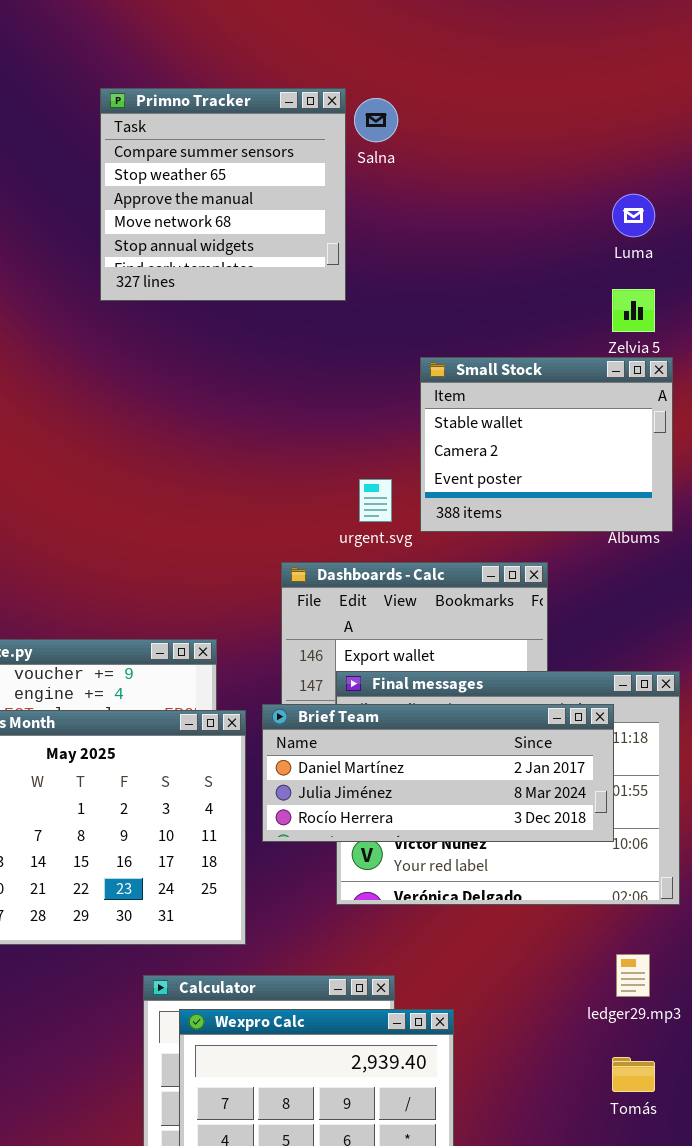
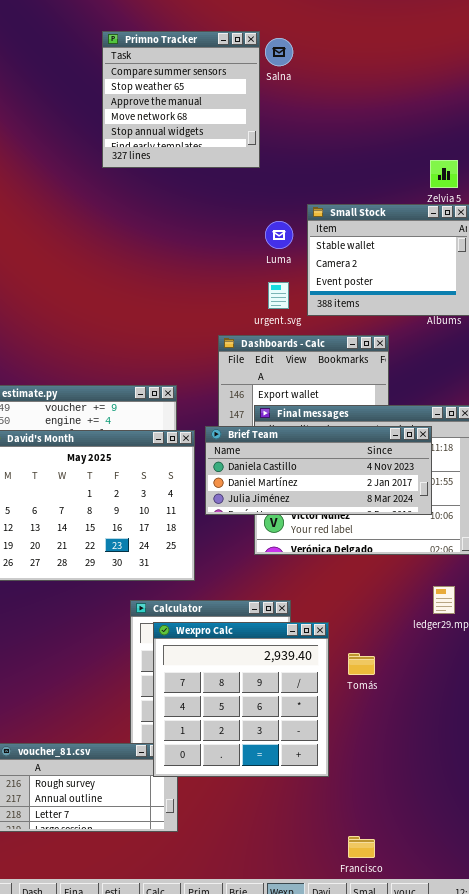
Luma: [612,194,655,237] -> [265,221,293,249], moved
Brief Team: [262,704,614,842] -> [205,426,432,515], scrolled up 1 row
Tomás: [612,1057,655,1092] -> [348,653,375,675], moved

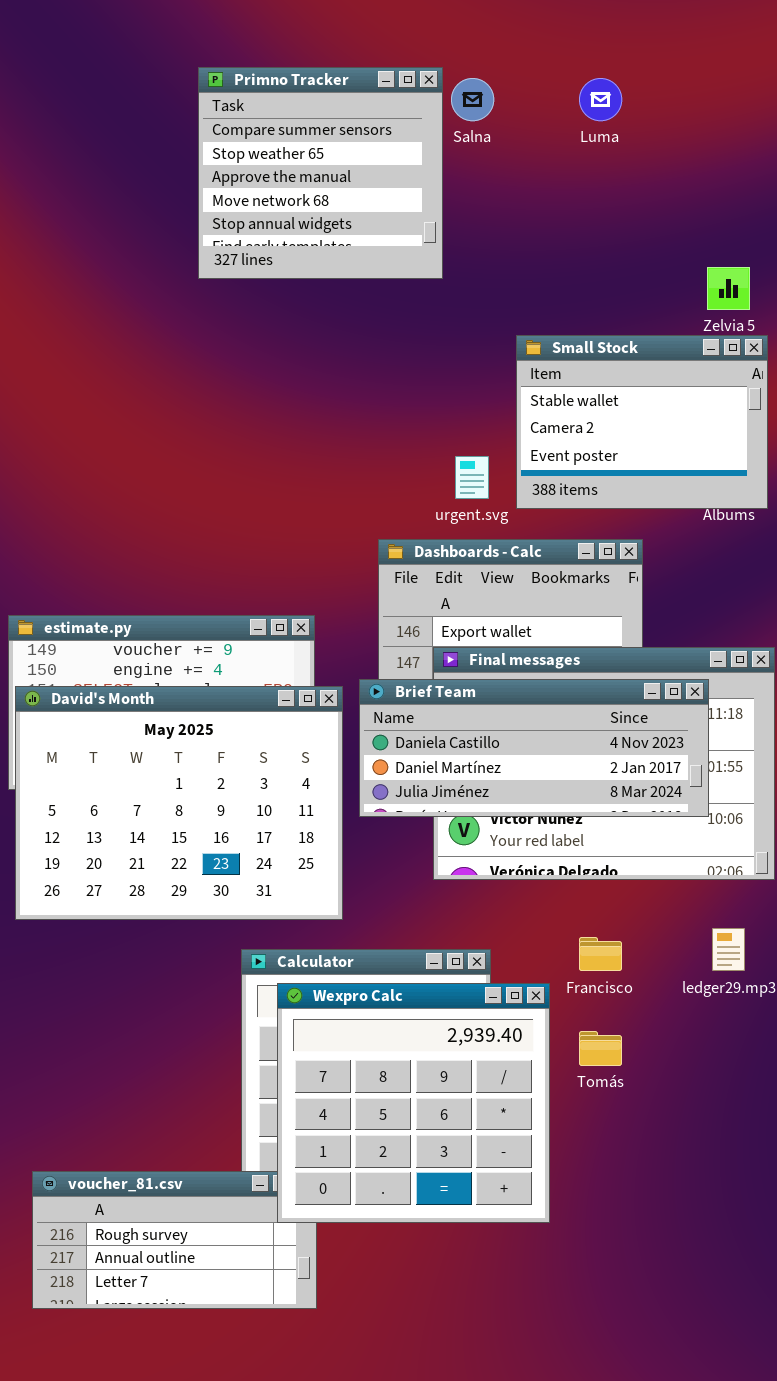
Luma: [265,221,293,249] -> [579,78,622,121], moved
Francisco: [348,836,375,858] -> [579,937,622,971], moved

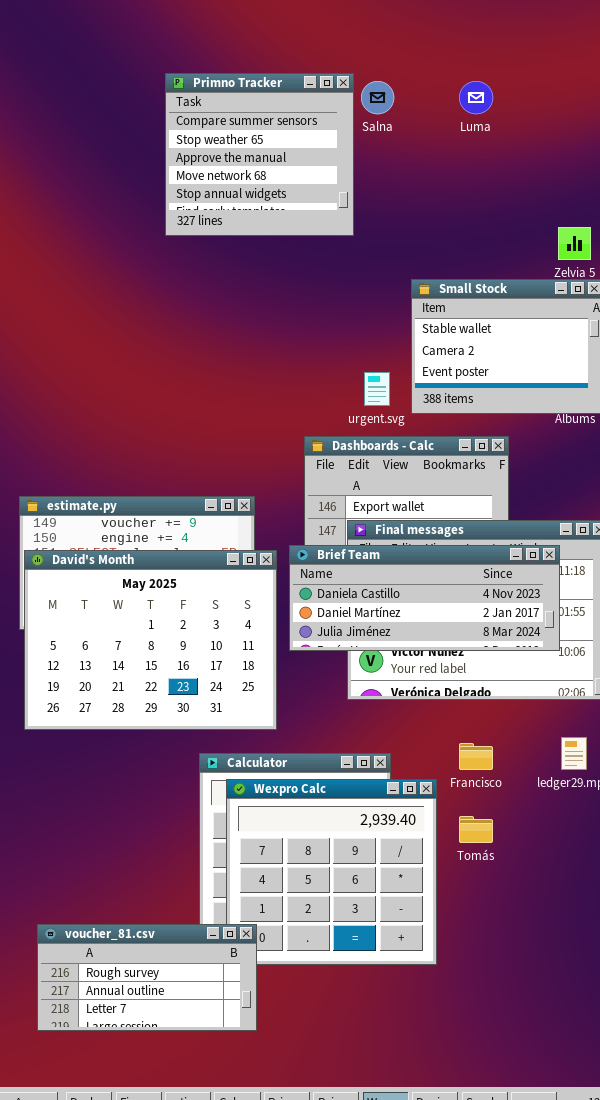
voucher_81.csv: [32,1171,317,1309] -> [37,924,257,1031], raised

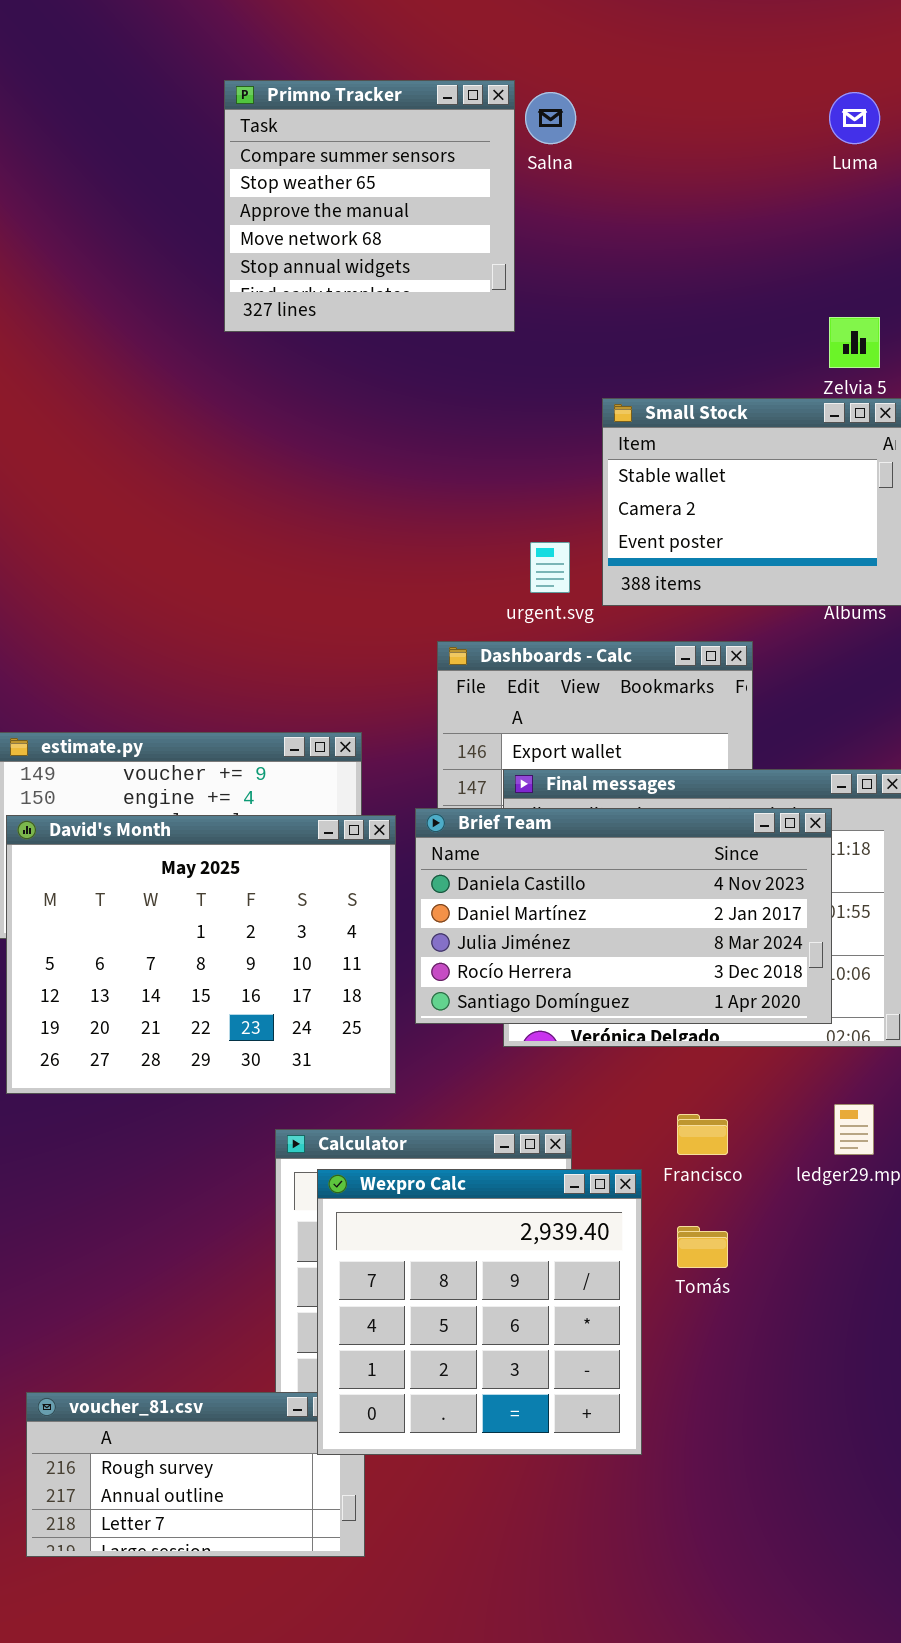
Luma: [459,81,493,114] -> [829,92,880,144], moved
Brief Team: [289,545,560,651] -> [415,808,832,1024], resized
Wexpro Calc: [226,779,437,965] -> [317,1169,642,1455], raised

